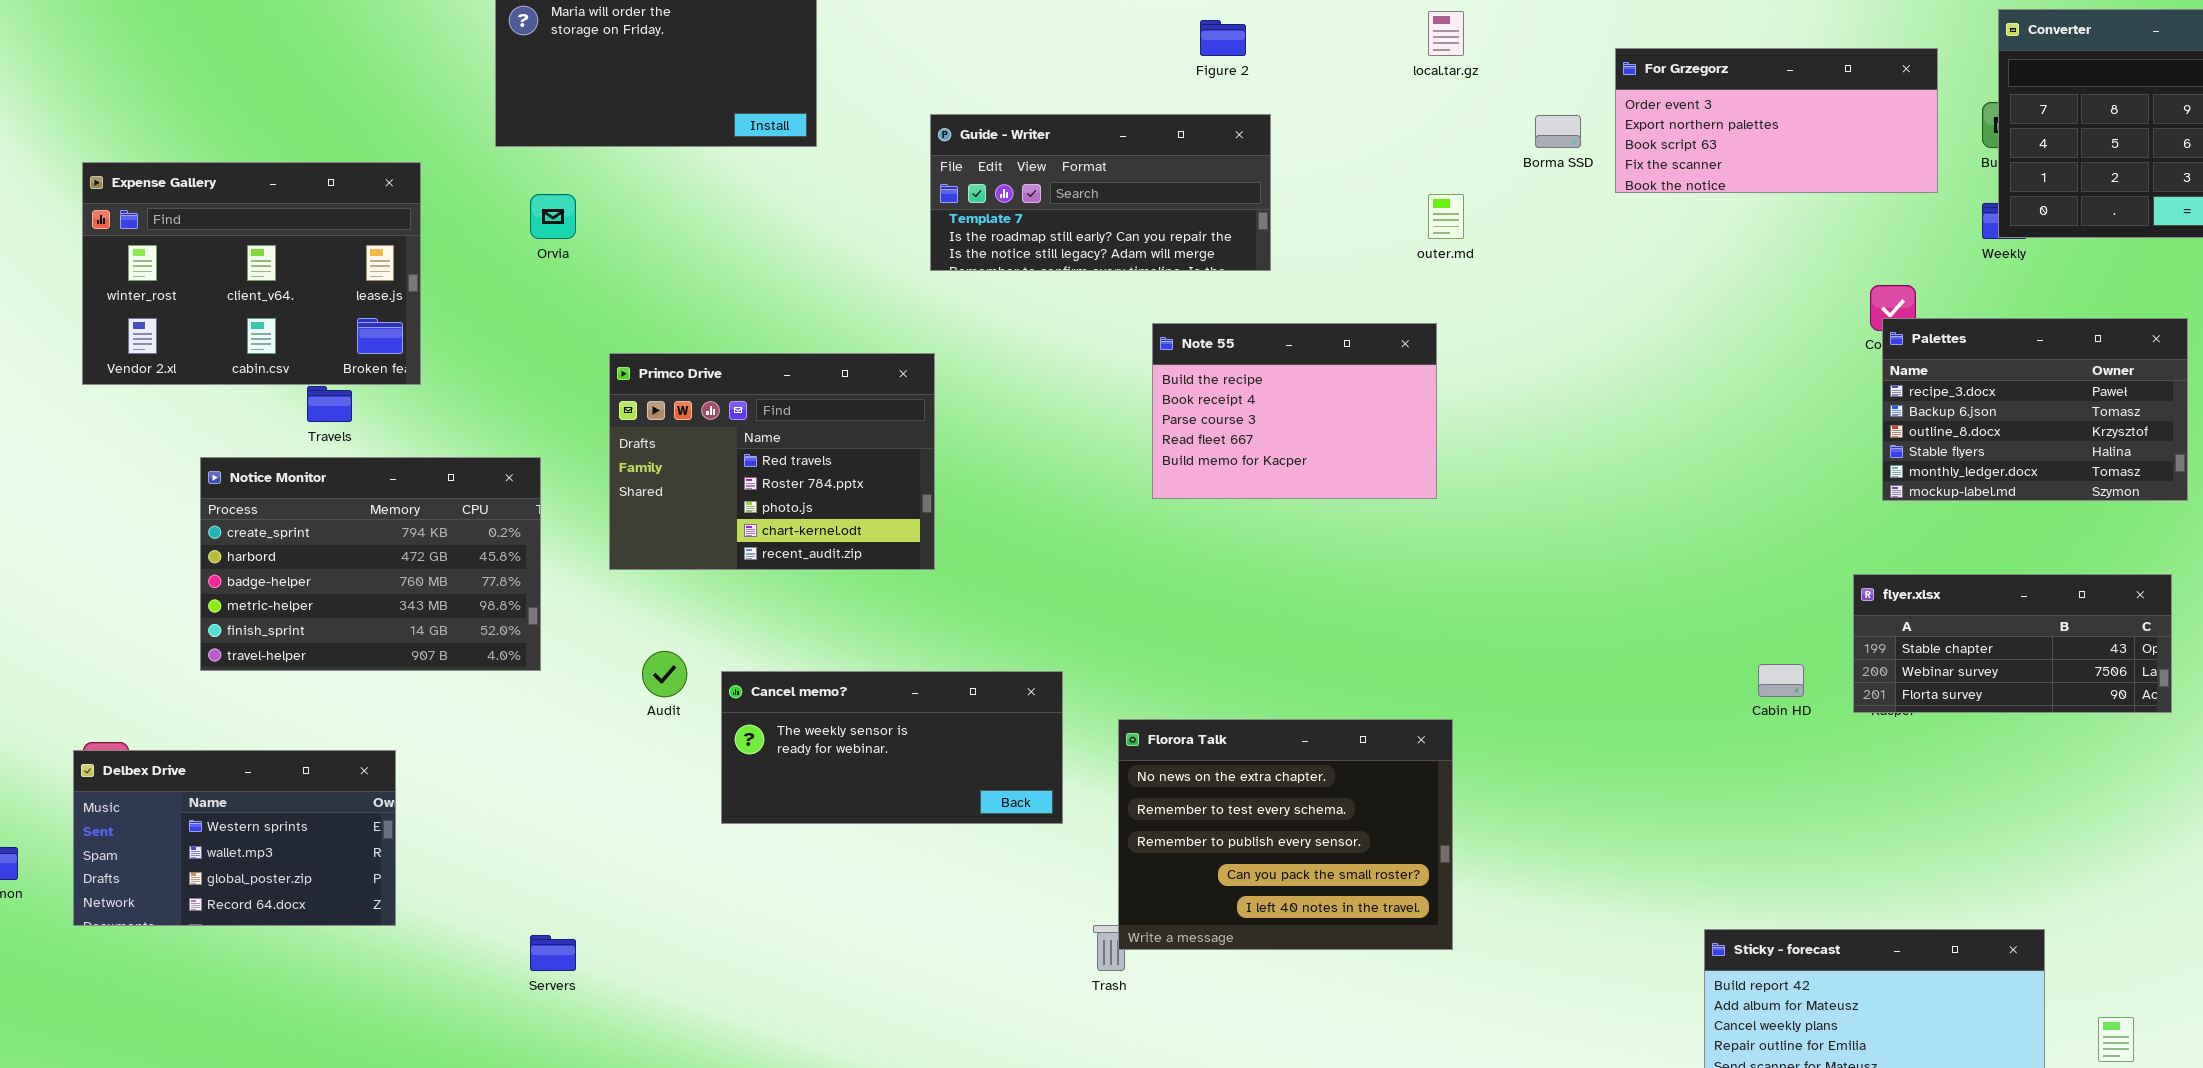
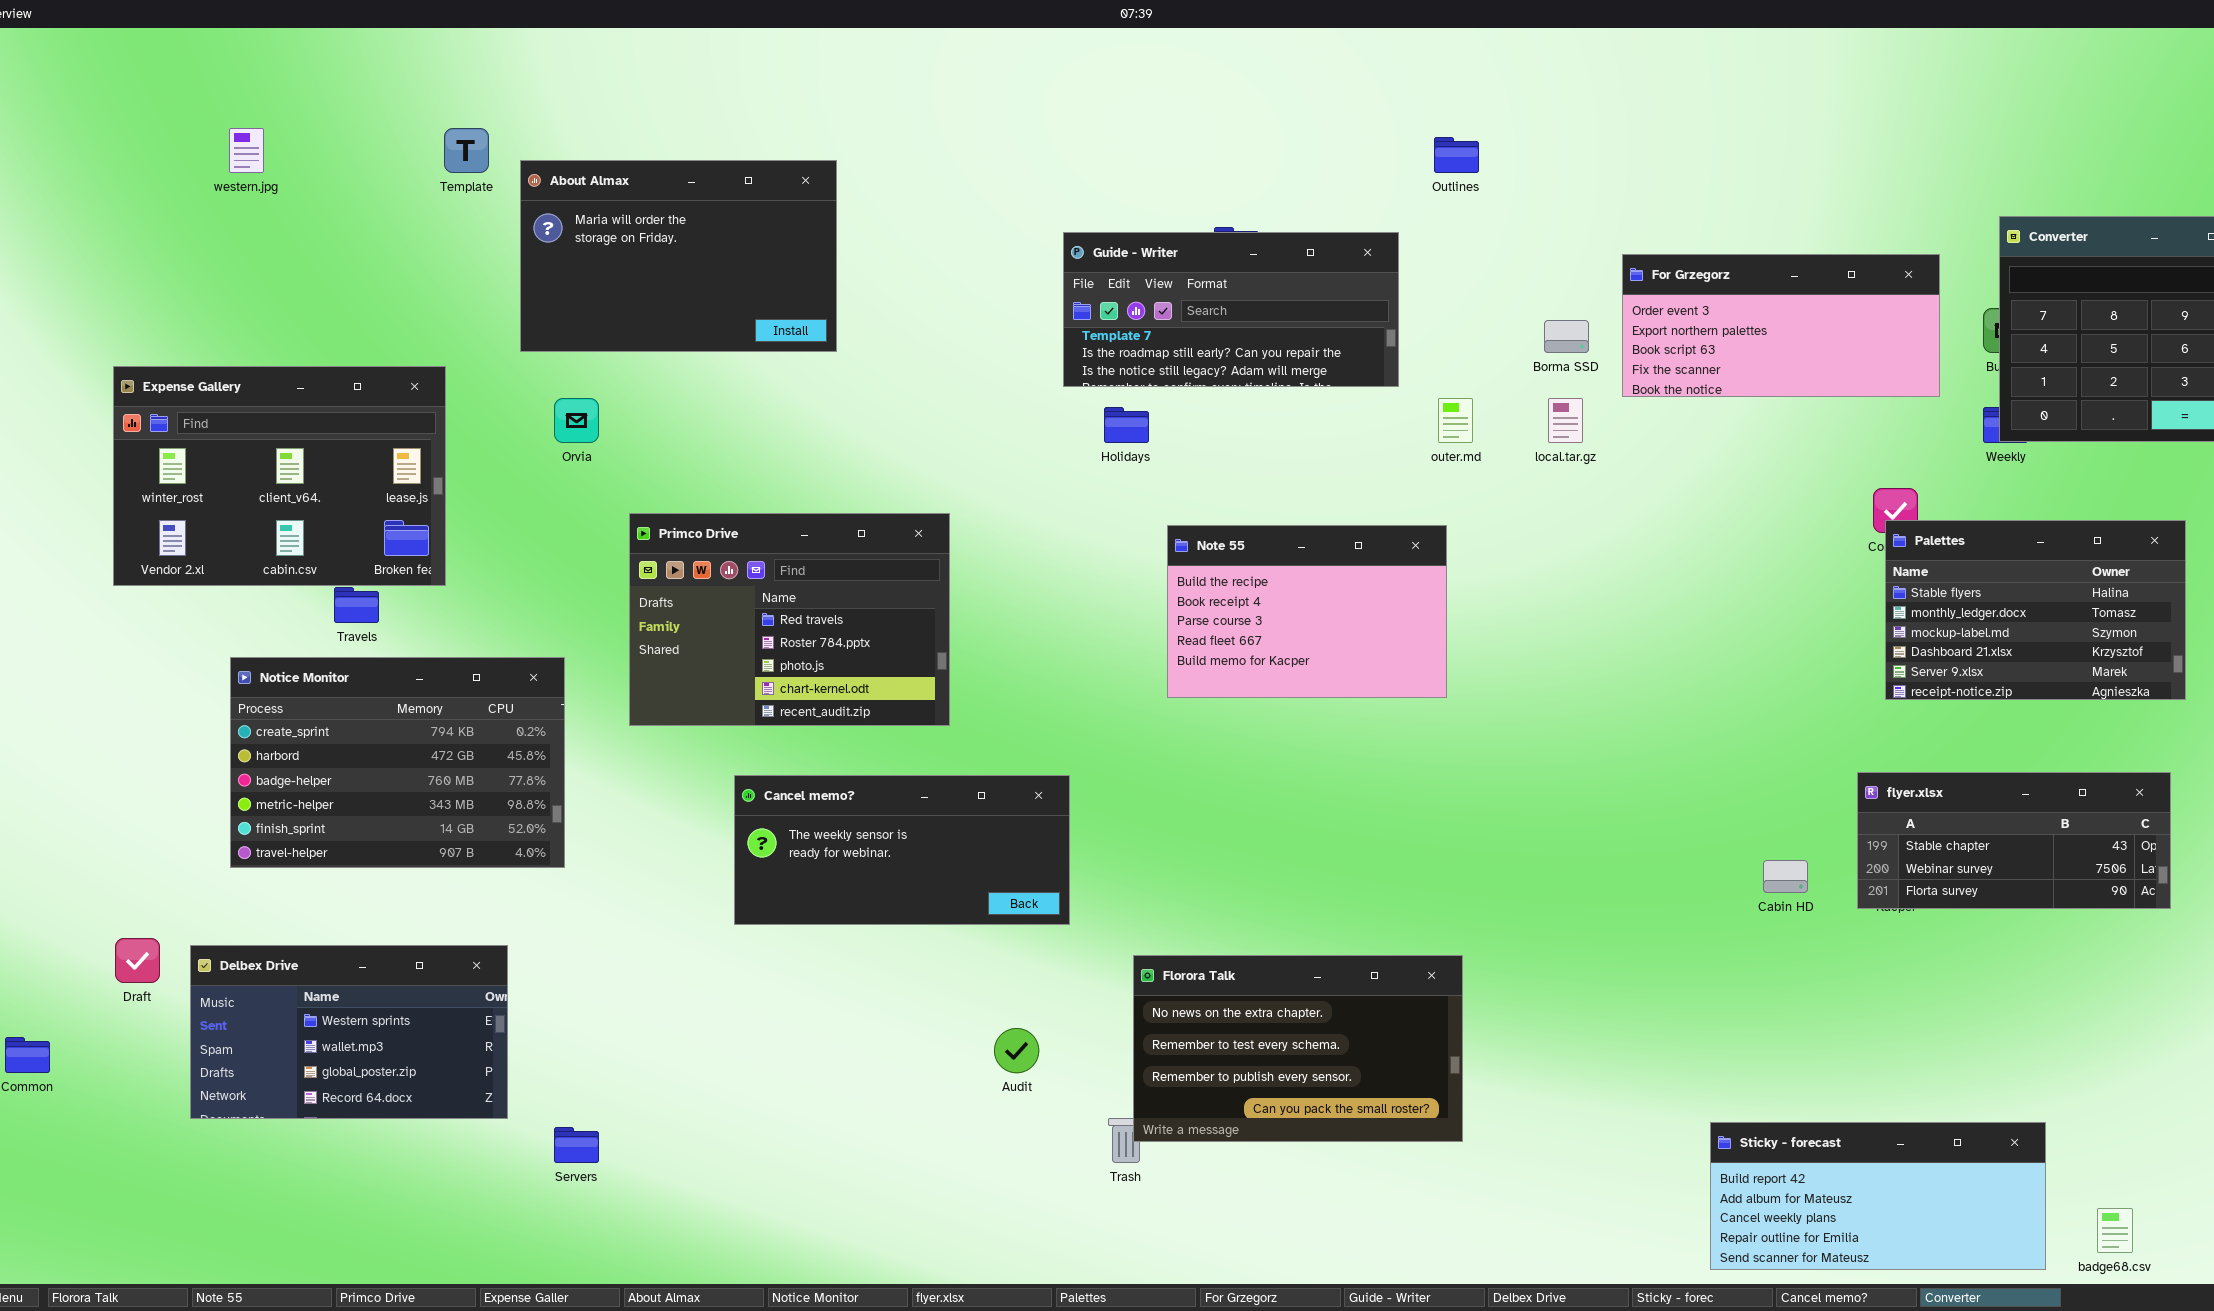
local.tar.gz: [1428,11,1464,56] -> [1548,398,1583,443], moved
Guide - Writer: [930,114,1271,271] -> [1063,232,1399,387], moved
Palettes: [1882,318,2188,501] -> [1885,520,2186,700], scrolled down 3 rows
Primco Drive: [609,353,935,570] -> [629,513,950,726], moved
Audit: [642,651,687,697] -> [994,1028,1039,1073], moved
Cancel memo?: [721,671,1063,824] -> [734,775,1070,925], moved
Florora Talk: [1118,719,1453,950] -> [1133,955,1463,1142], resized
Delbex Drive: [73,750,396,926] -> [190,945,508,1119], moved

